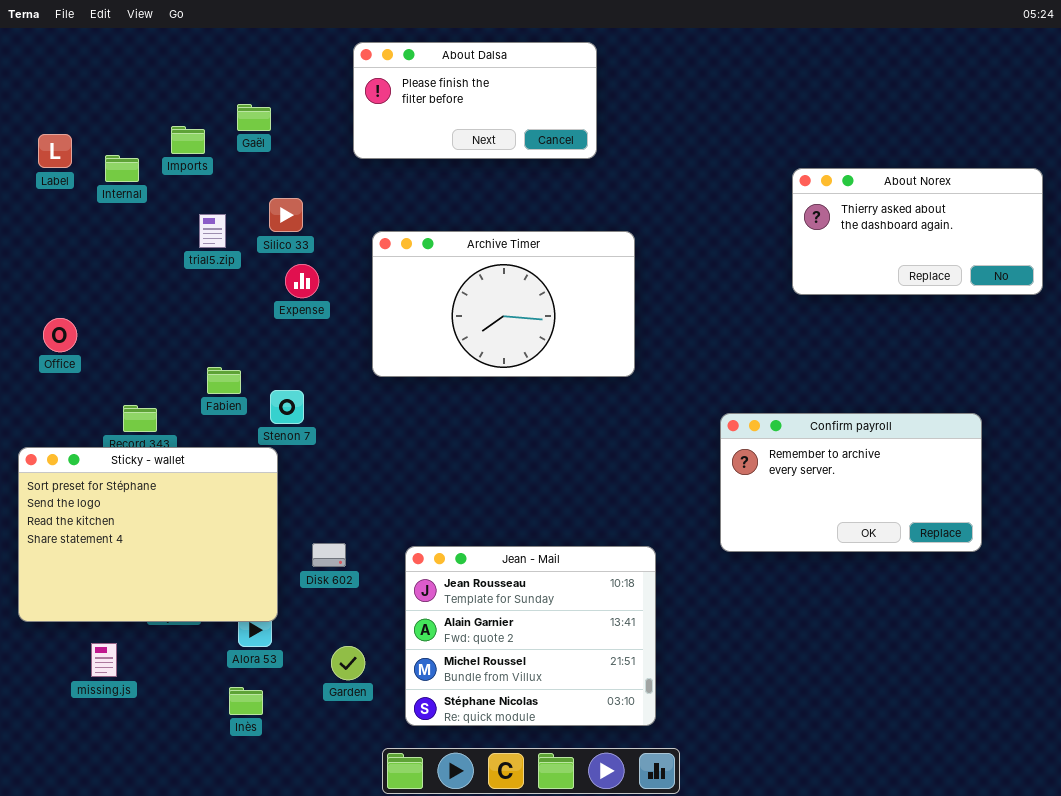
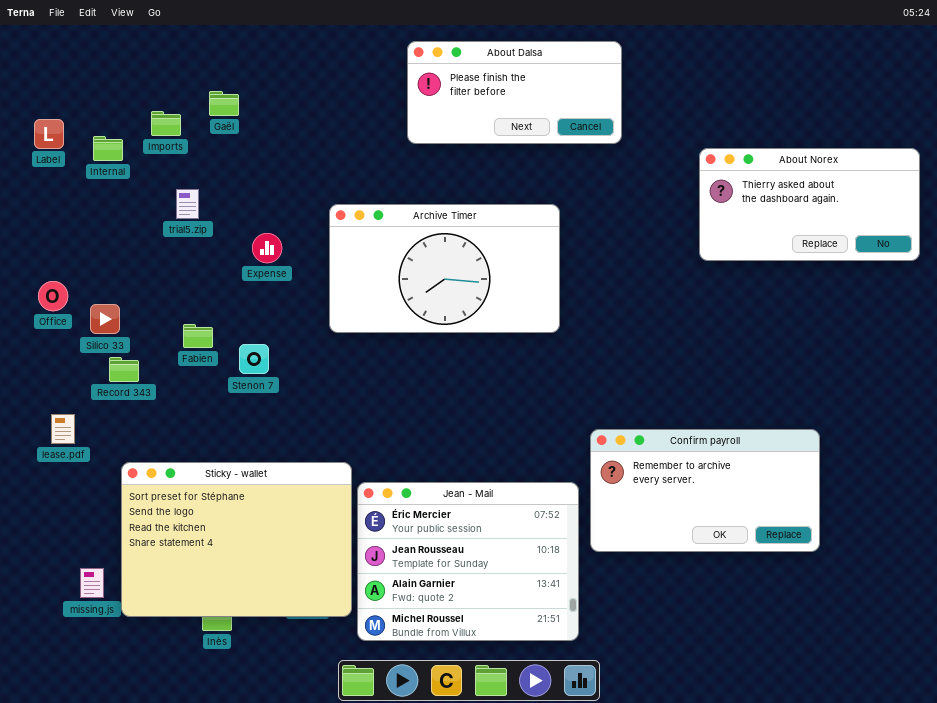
About Dalsa: [353,42,597,159] -> [407,41,622,144], moved
Silico 33: [269,198,303,232] -> [90,304,120,334], moved
Confirm payroll: [720,413,982,552] -> [590,429,820,552], moved
Sticky - wallet: [18,447,278,622] -> [121,462,352,617], moved
Jean - Mail: [405,546,656,726] -> [357,482,579,641], scrolled up 1 row

